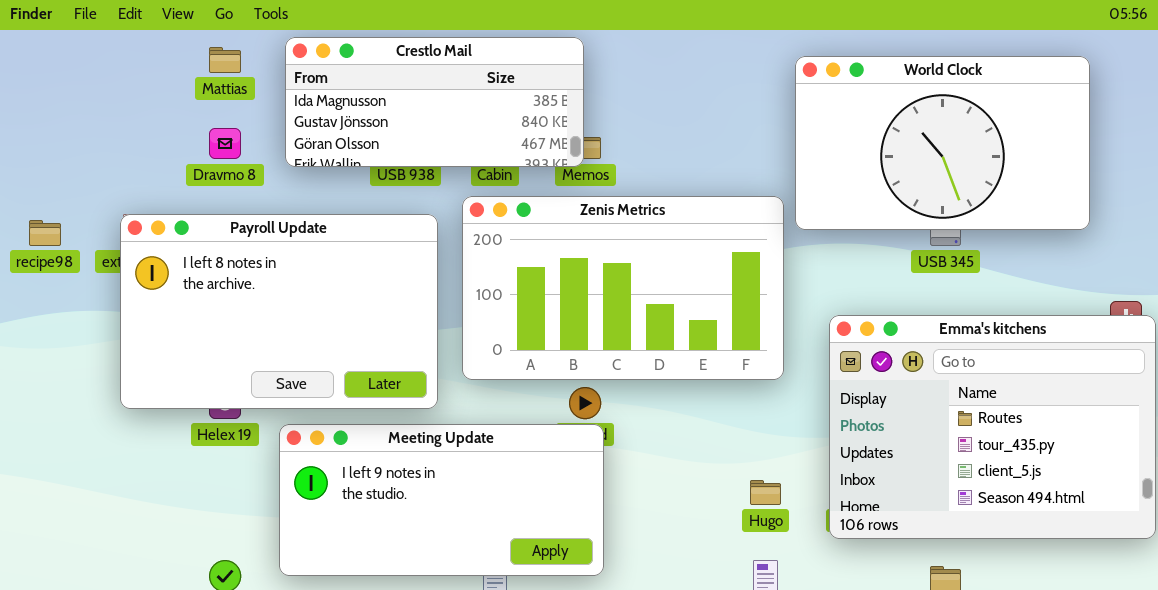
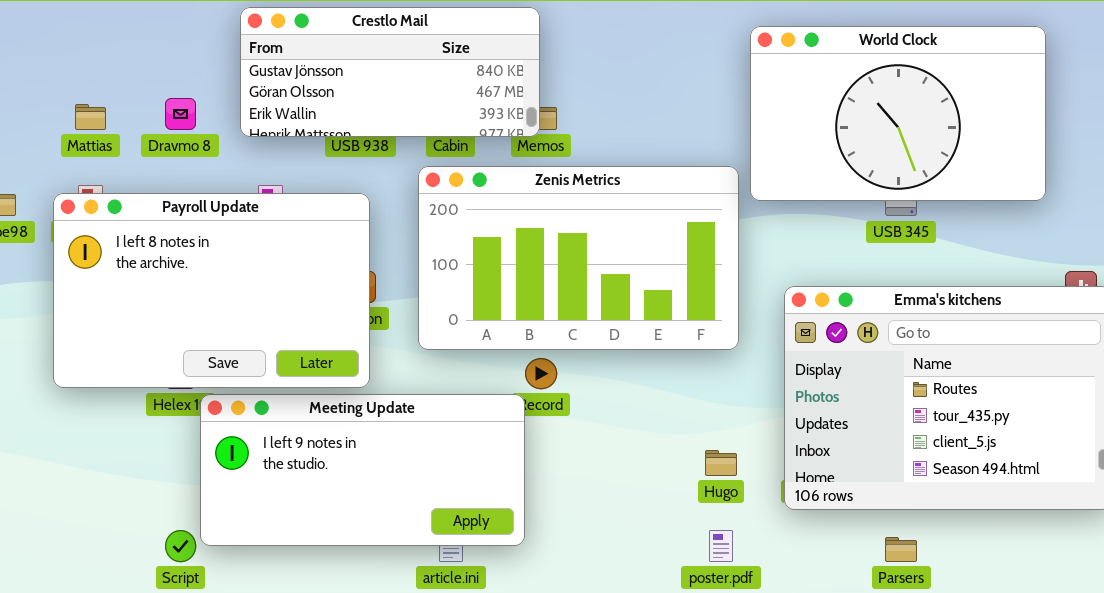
Crestlo Mail: [285,37,584,167] -> [240,7,540,137], scrolled down 1 row
Mattias: [209,47,241,73] -> [75,104,106,130], moved
Payroll Update: [120,214,438,409] -> [53,193,370,388], moved
Meeting Update: [279,424,604,576] -> [200,394,525,546], moved

